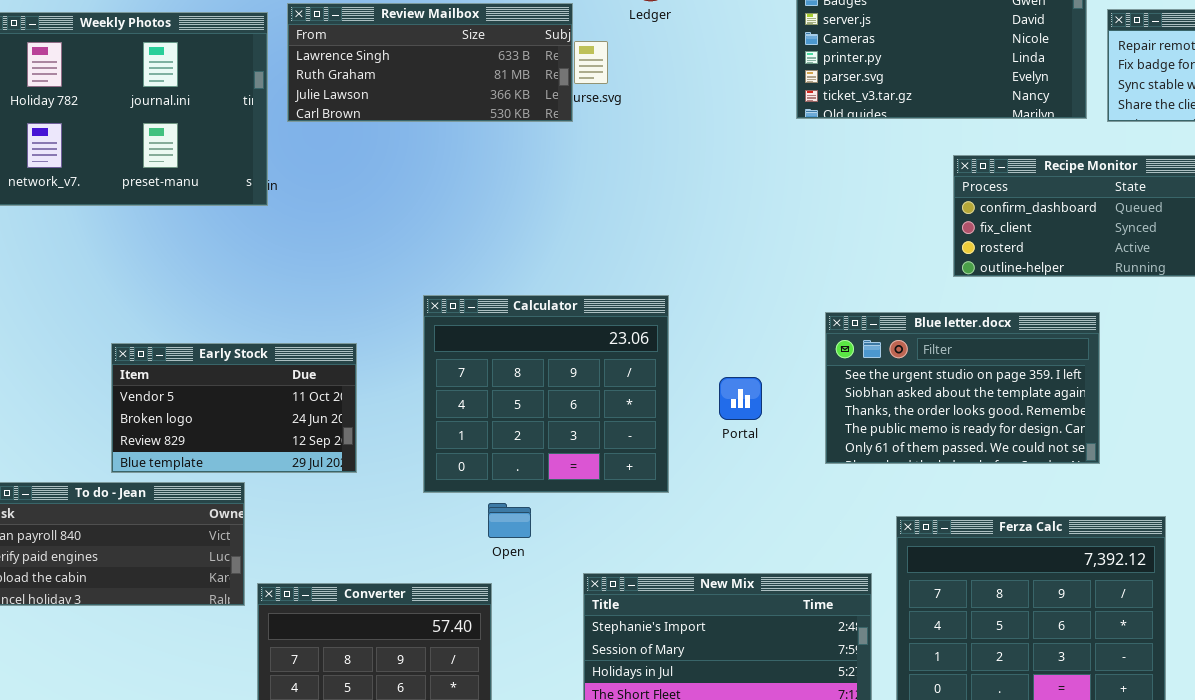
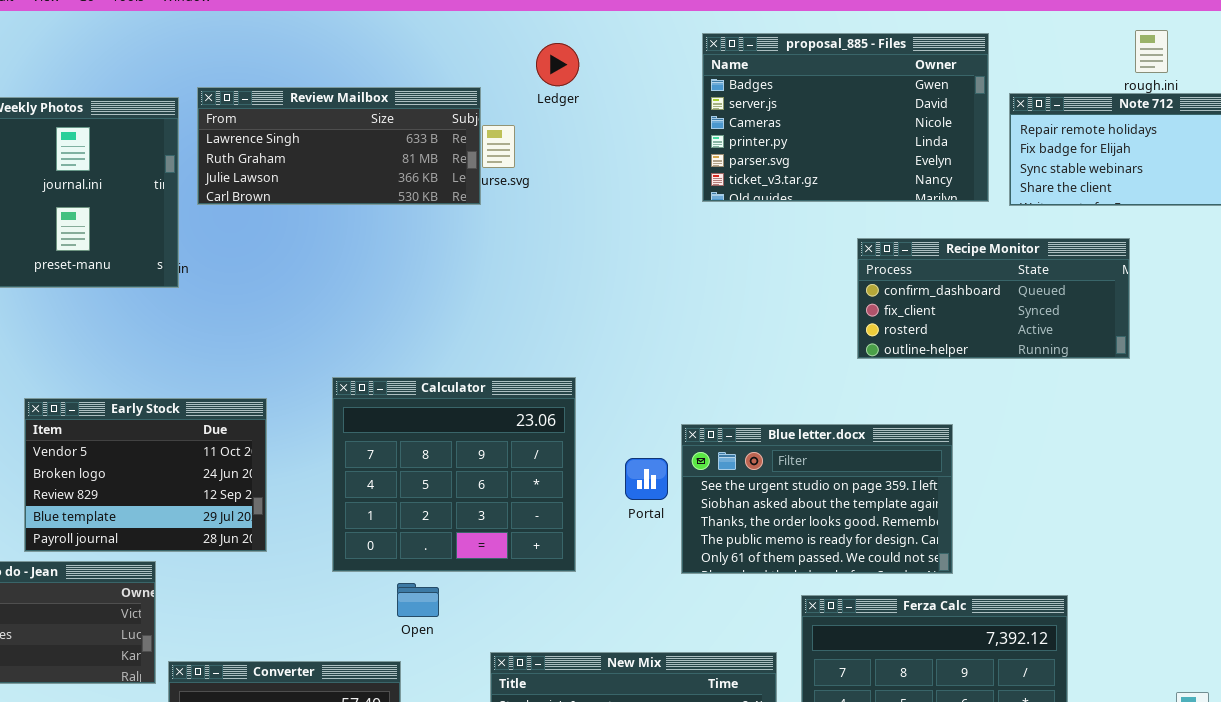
Blue letter.docx: [825,312,1100,464] -> [681,424,953,574], moved
Early Stock: [111,343,357,473] -> [24,398,267,552], resized

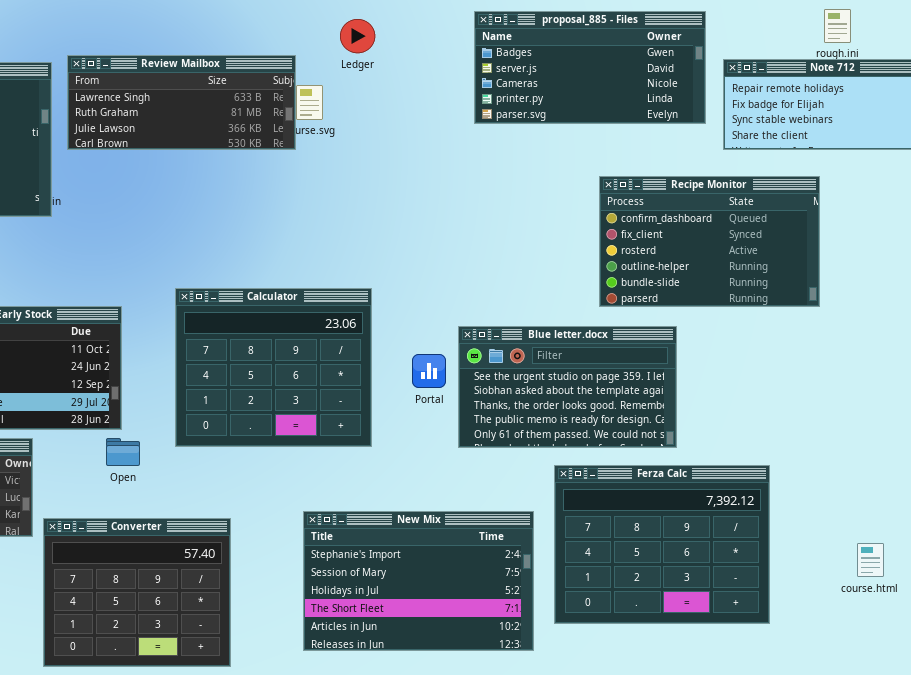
proposal_885 - Files: [702,33,989,202] -> [474,11,706,124], resized
Recipe Monitor: [857,238,1130,359] -> [599,176,820,307], resized
Open: [397,583,439,617] -> [106,438,140,466], moved

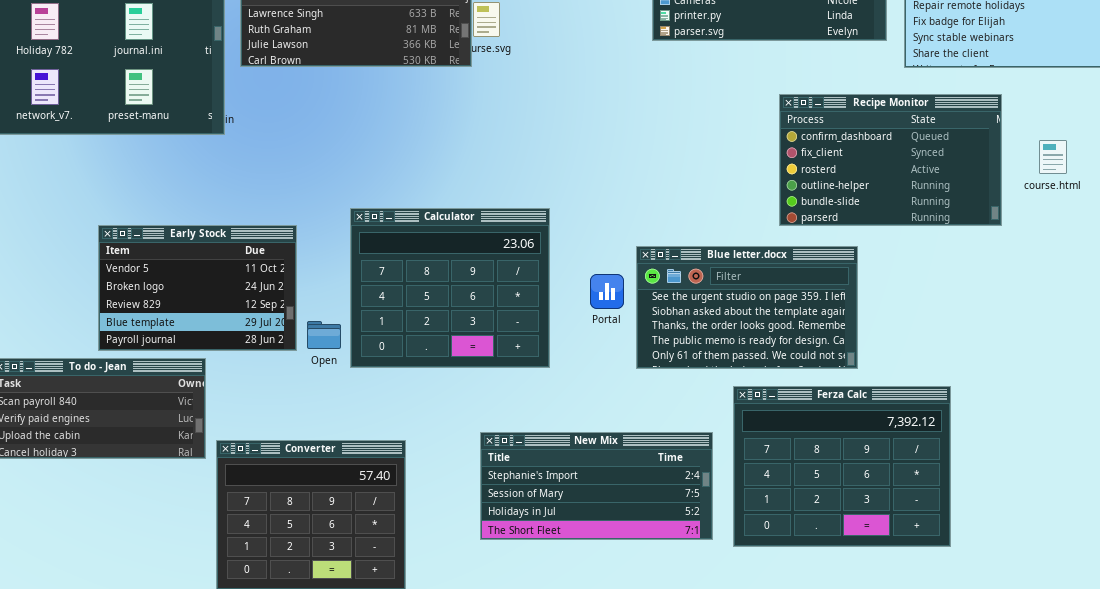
Open: [106,438,140,466] -> [307,321,341,349], moved
New Mix: [303,511,534,651] -> [480,432,713,540], resized
course.html: [857,543,884,577] -> [1039,140,1067,174], moved

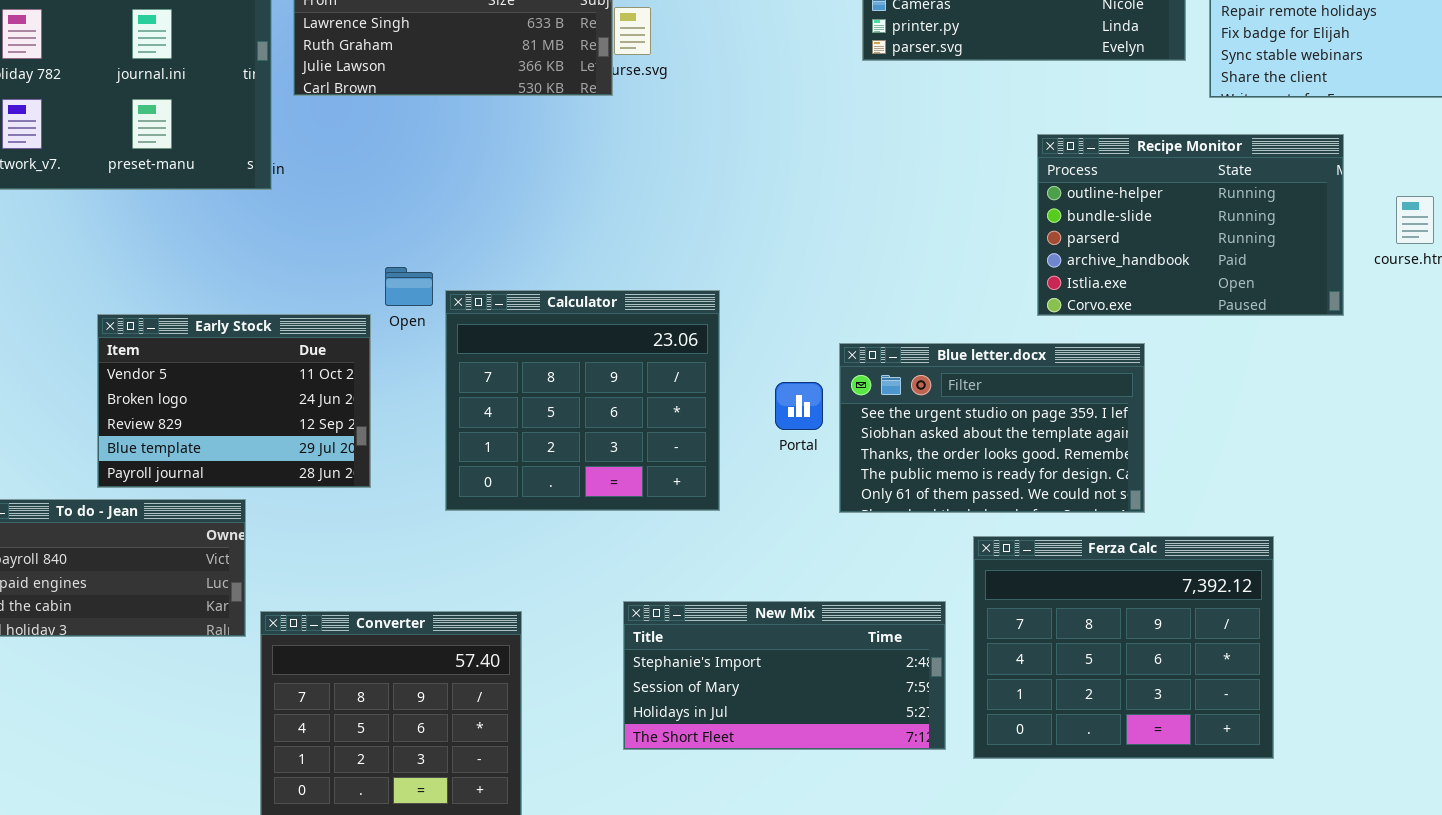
Recipe Monitor: [779,94,1002,226] -> [1037,134,1344,316], scrolled down 3 rows
Open: [307,321,341,349] -> [385,267,433,306], moved

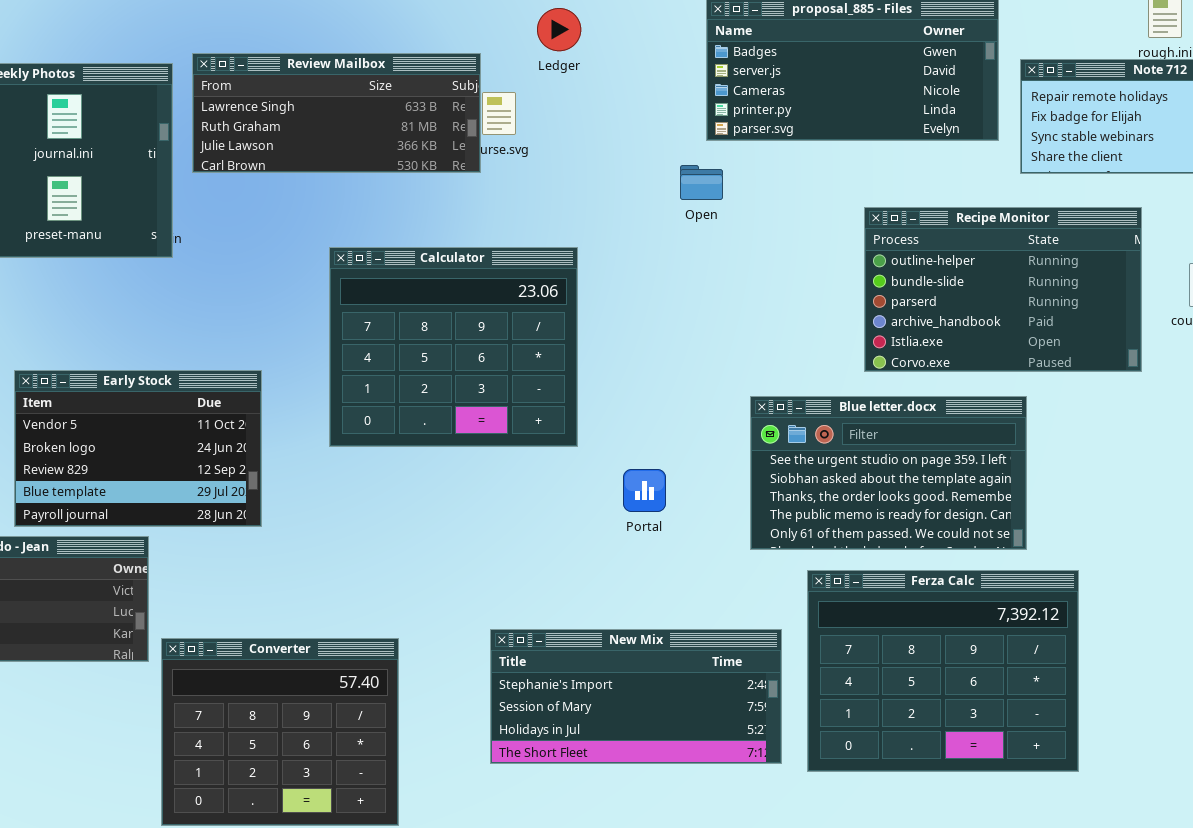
Open: [385,267,433,306] -> [680,165,723,200], moved
Calculator: [445,290,720,511] -> [329,247,578,447], moved
Blue letter.docx: [839,343,1145,513] -> [750,396,1027,550], moved
Portal: [775,382,823,430] -> [623,469,666,512], moved

